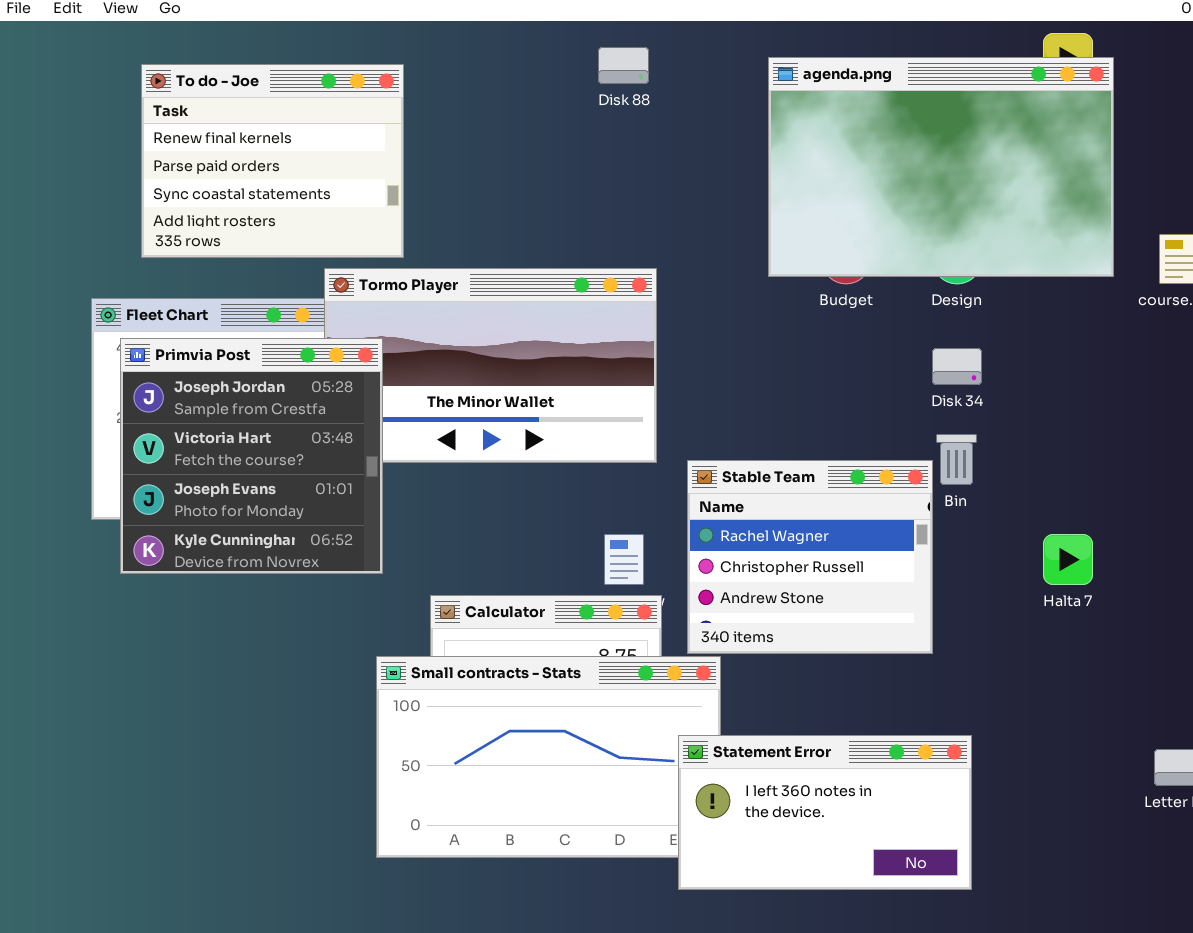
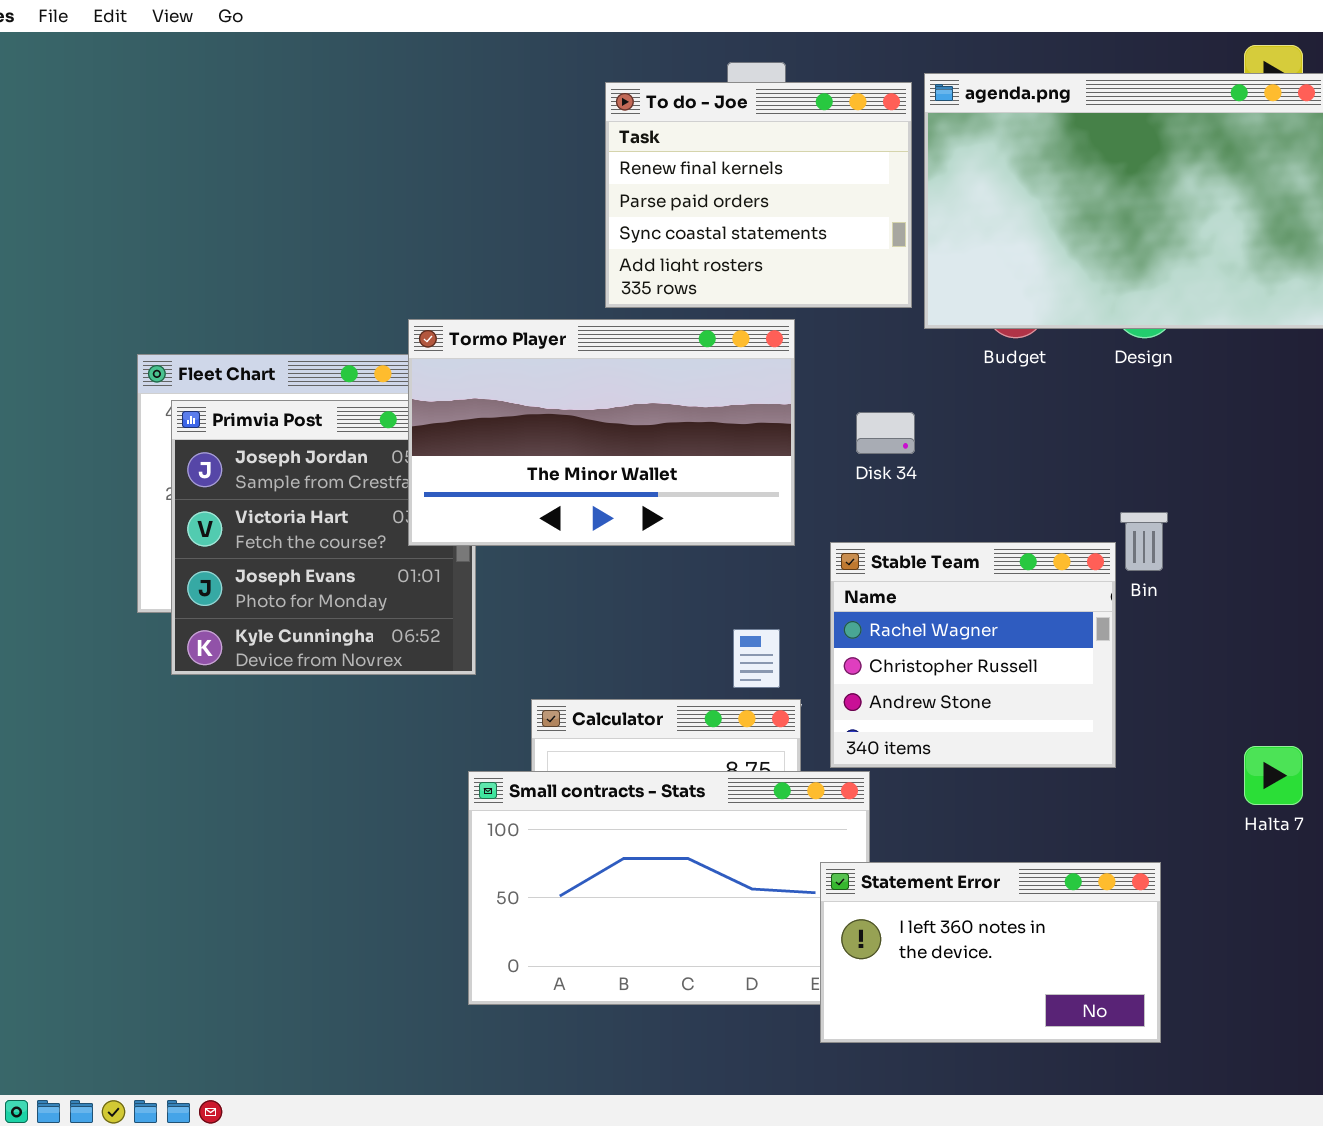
To do - Joe: [141,64,404,258] -> [605,82,912,308], moved
Tormo Player: [324,268,657,463] -> [408,319,795,546], raised
Disk 34: [932,348,982,385] -> [856,412,915,454], moved
Halta 7: [1043,534,1093,585] -> [1244,746,1303,805], moved

